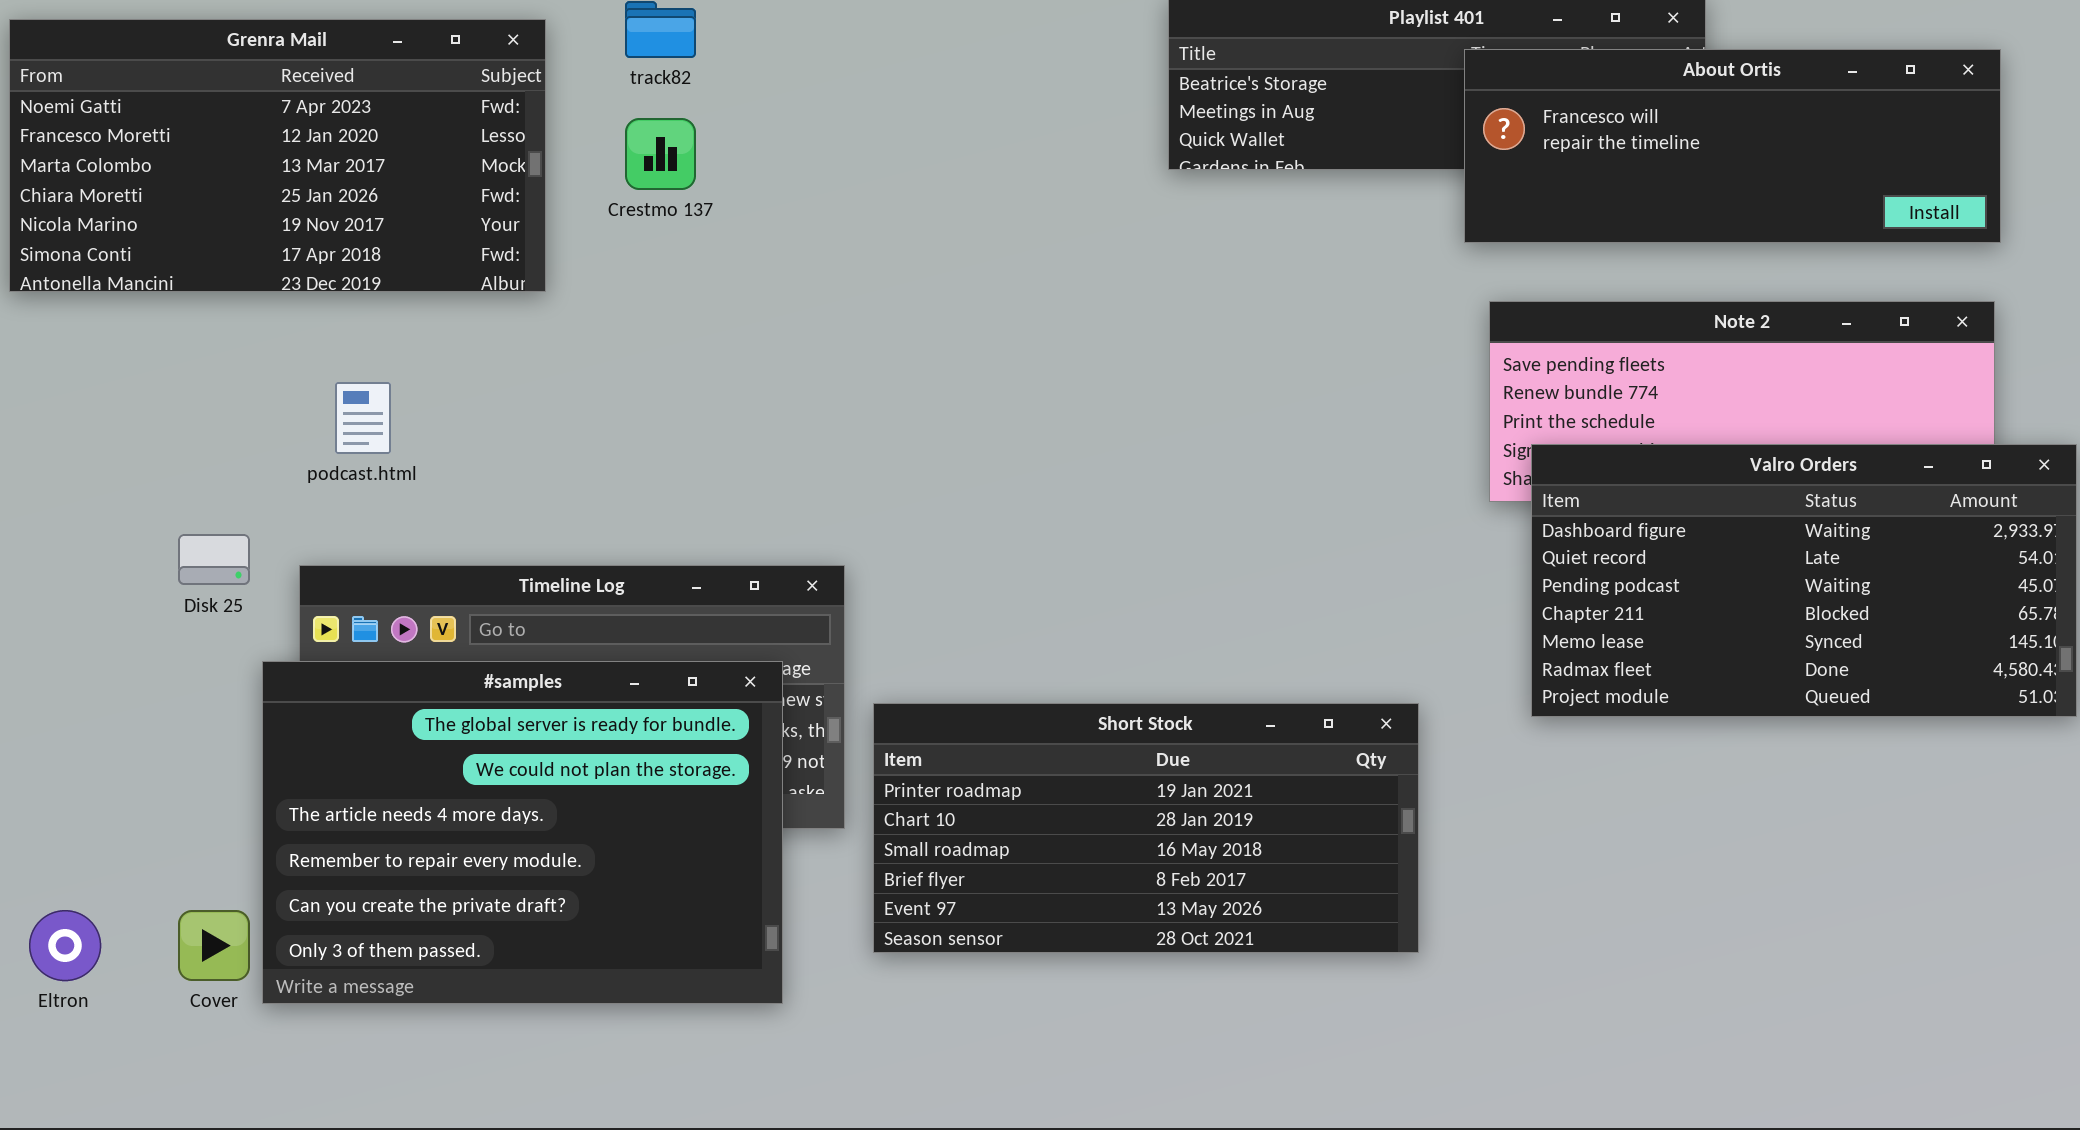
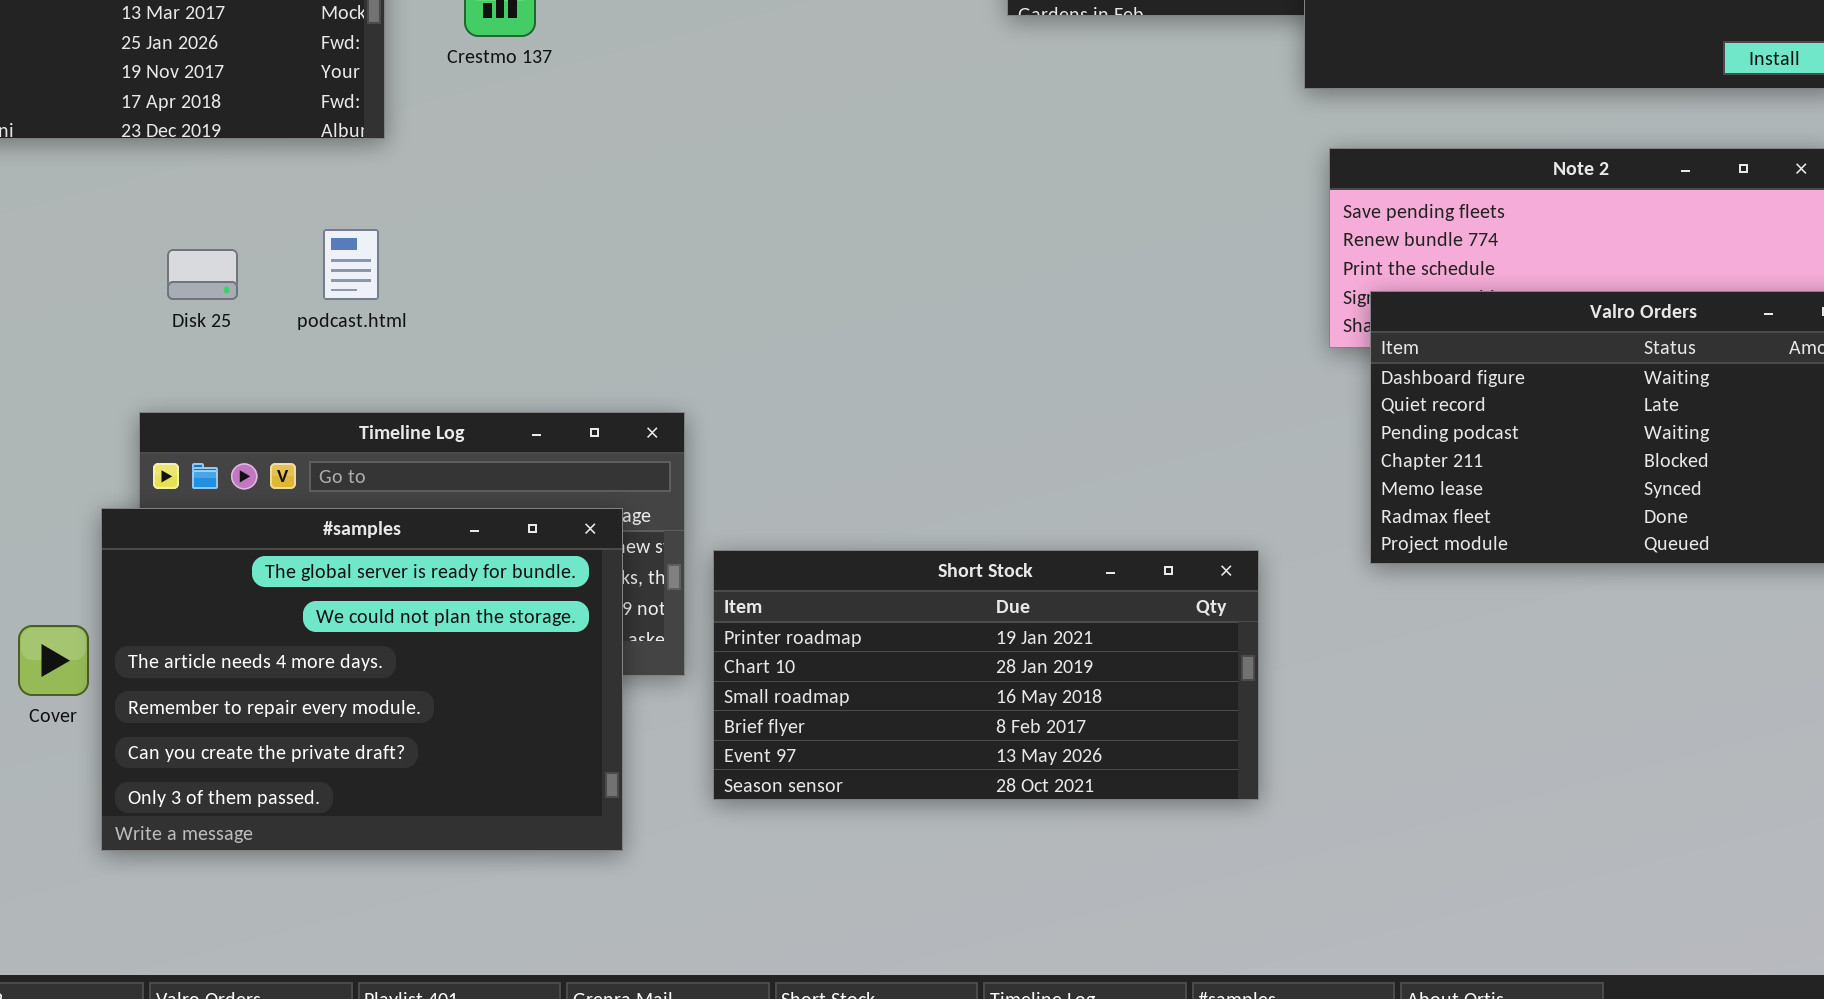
podcast.html: [335,382,391,454] -> [323,229,379,300], moved
Disk 25: [178,534,250,585] -> [167,249,238,300], moved
Cover: [178,910,250,981] -> [18,625,89,696], moved

